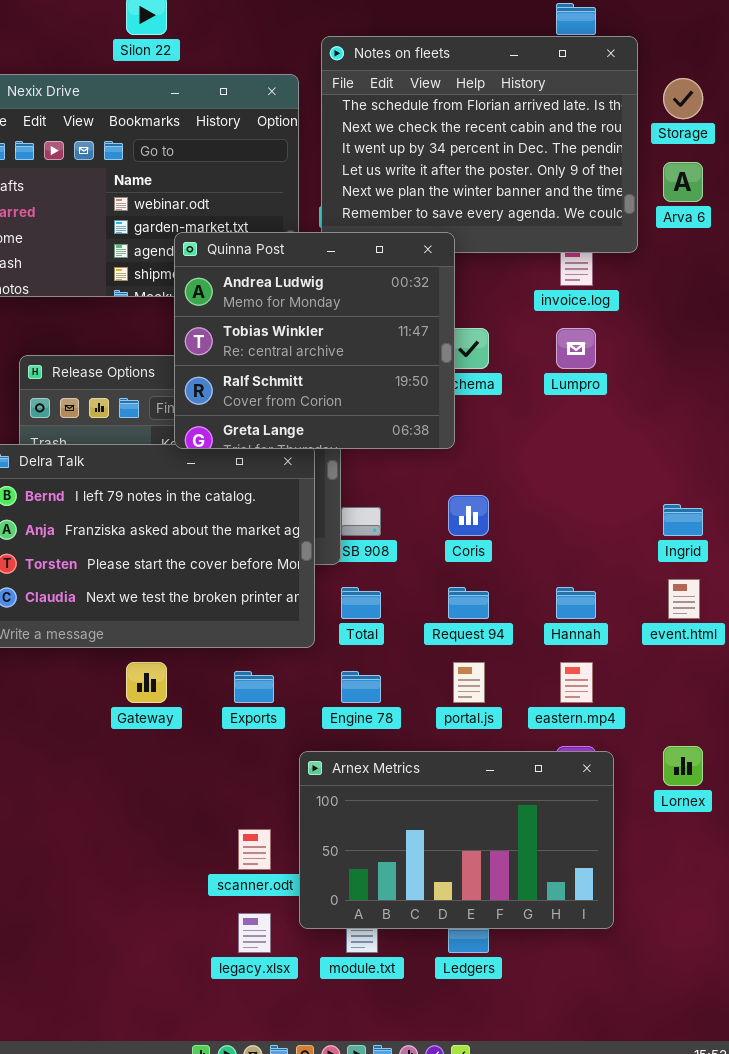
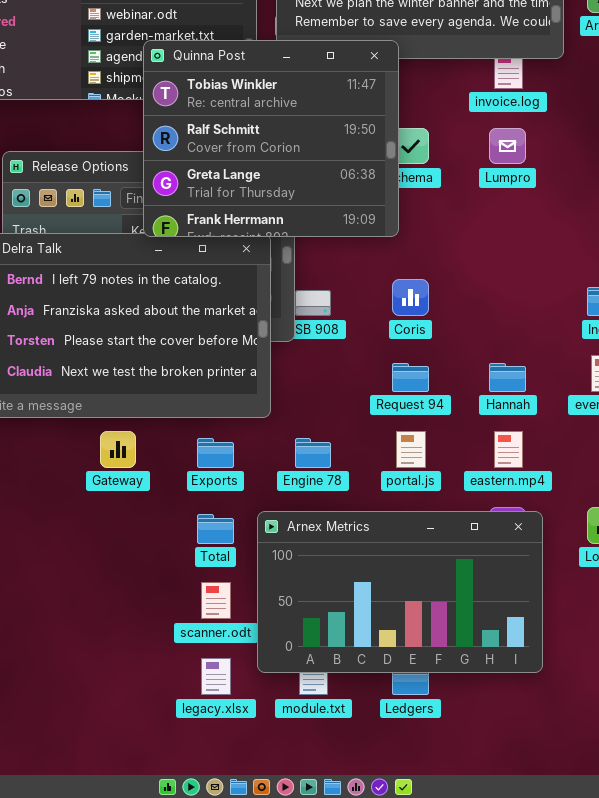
Quinna Post: [174,232,455,449] -> [143,40,399,237], scrolled down 1 row
Total: [341,587,381,619] -> [197,514,234,544], moved

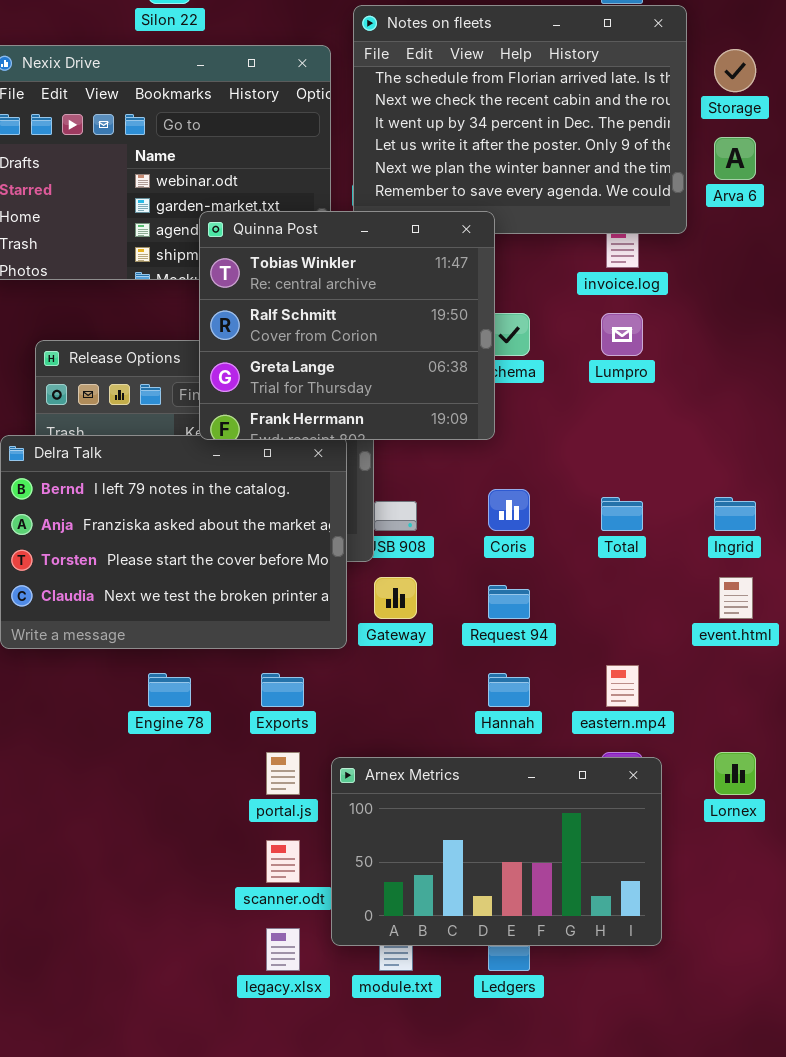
Hannah: [489,363,526,392] -> [488,673,530,707], moved
Gateway: [100,431,136,468] -> [374,577,417,619], moved
portal.js: [396,431,426,468] -> [266,752,300,795], moved
Engine 78: [295,438,331,468] -> [148,673,191,707], moved
Total: [197,514,234,544] -> [601,497,643,531], moved

